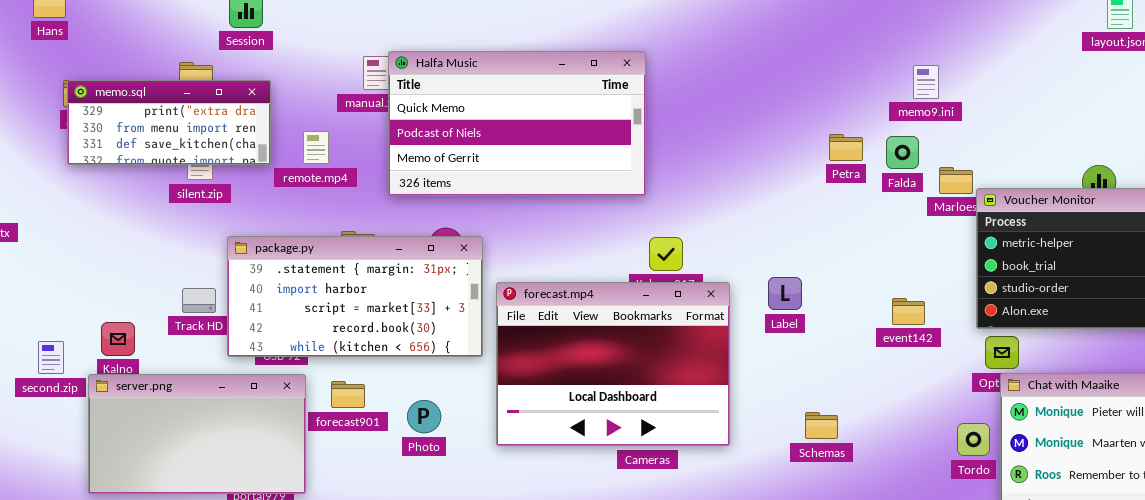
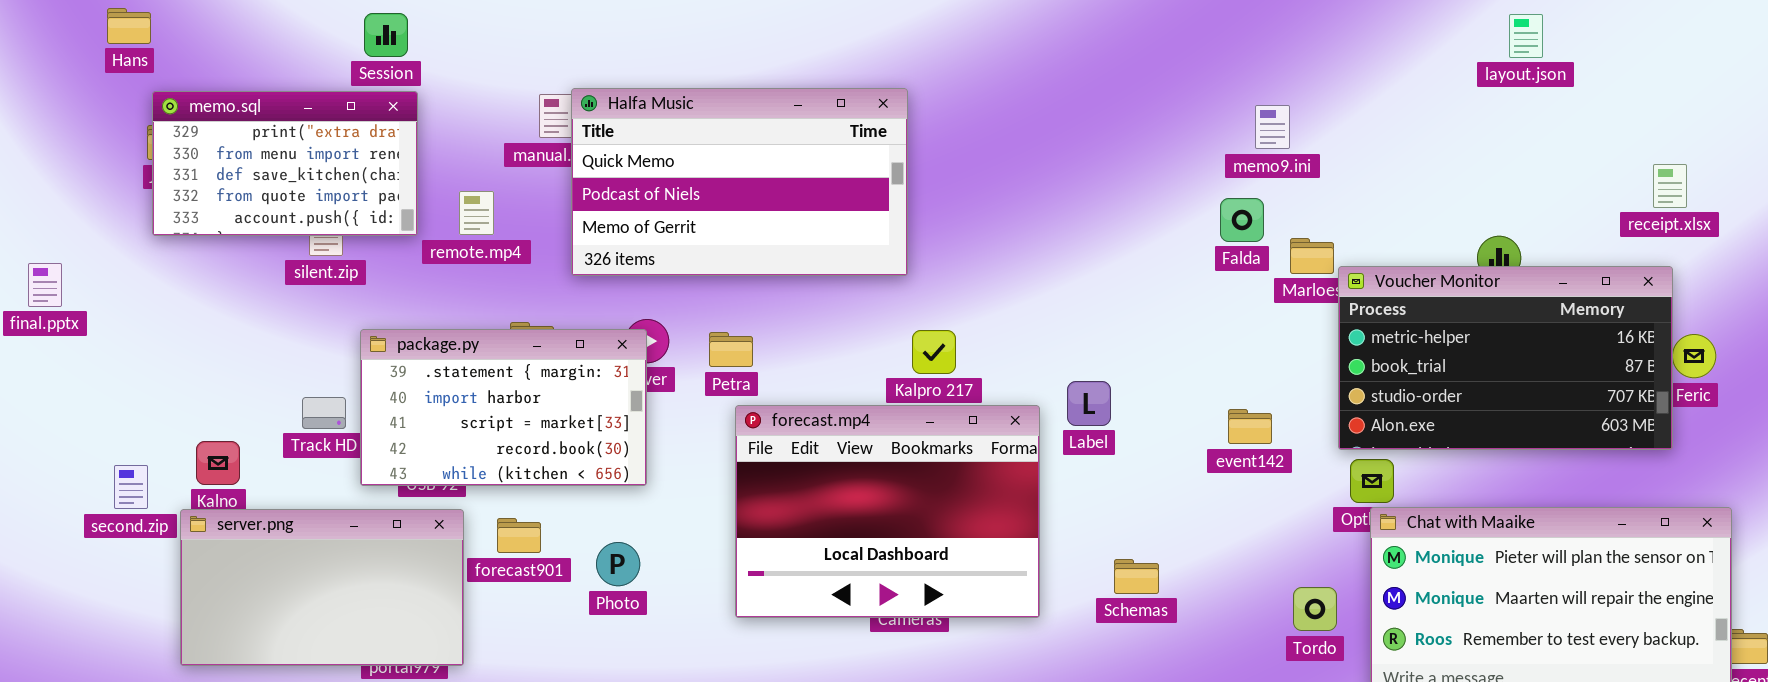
memo.sql: [67,80,271,165] -> [152,91,418,236], resized
Petra: [829,134,863,161] -> [709,332,753,367], moved
package.py: [227,236,483,357] -> [360,329,647,486], resized
forecast.mp4: [496,282,730,446] -> [735,405,1040,618], moved
Tordo: [957,423,990,456] -> [1293,587,1337,631], moved

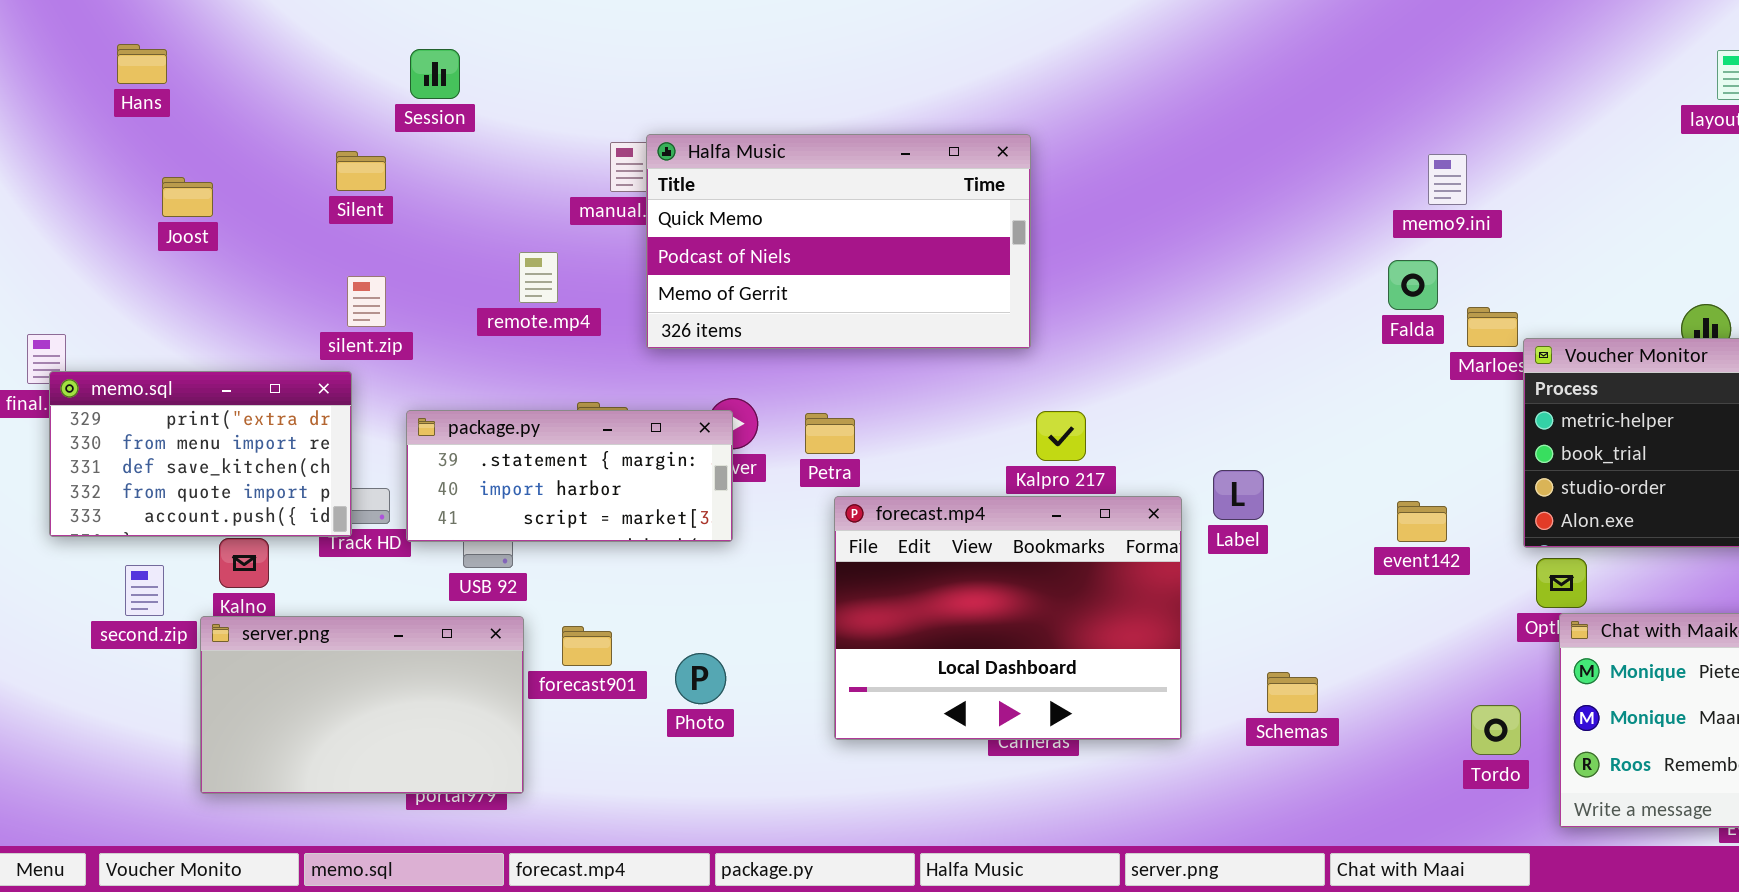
memo.sql: [152,91,418,236] -> [49,371,352,537], moved
package.py: [360,329,647,486] -> [406,410,733,542], resized

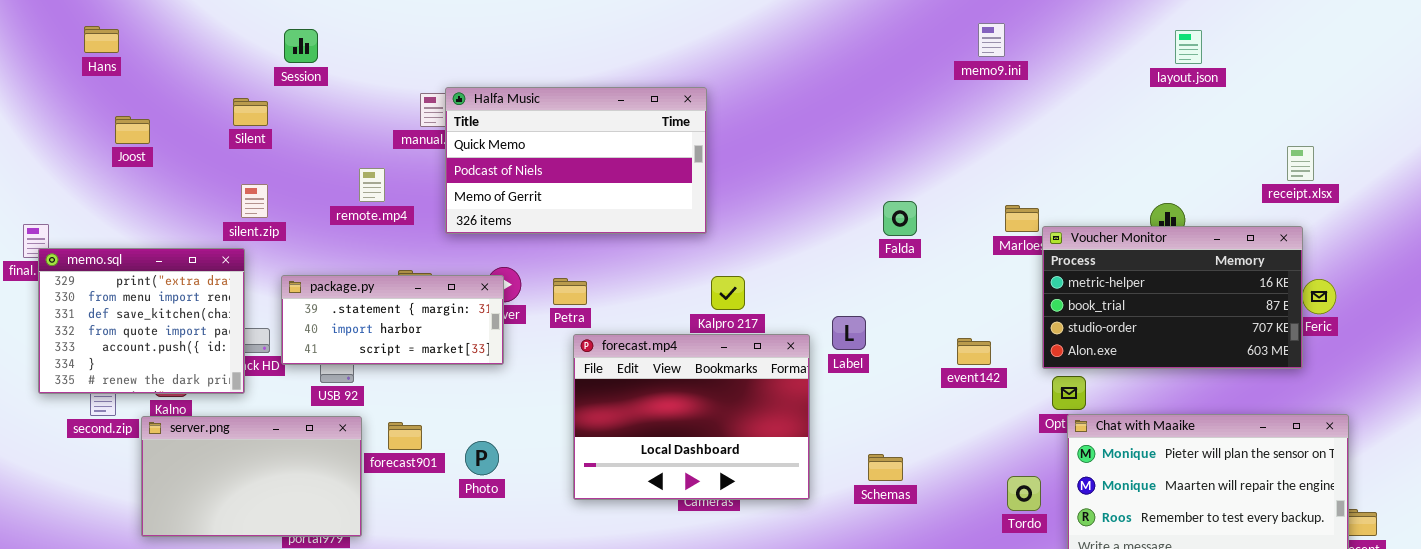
memo9.ini: [1428,154,1467,205] -> [978,23,1005,57], moved
Falda: [1388,260,1438,310] -> [883,201,917,236], moved
memo.sql: [49,371,352,537] -> [38,248,245,394], resized

